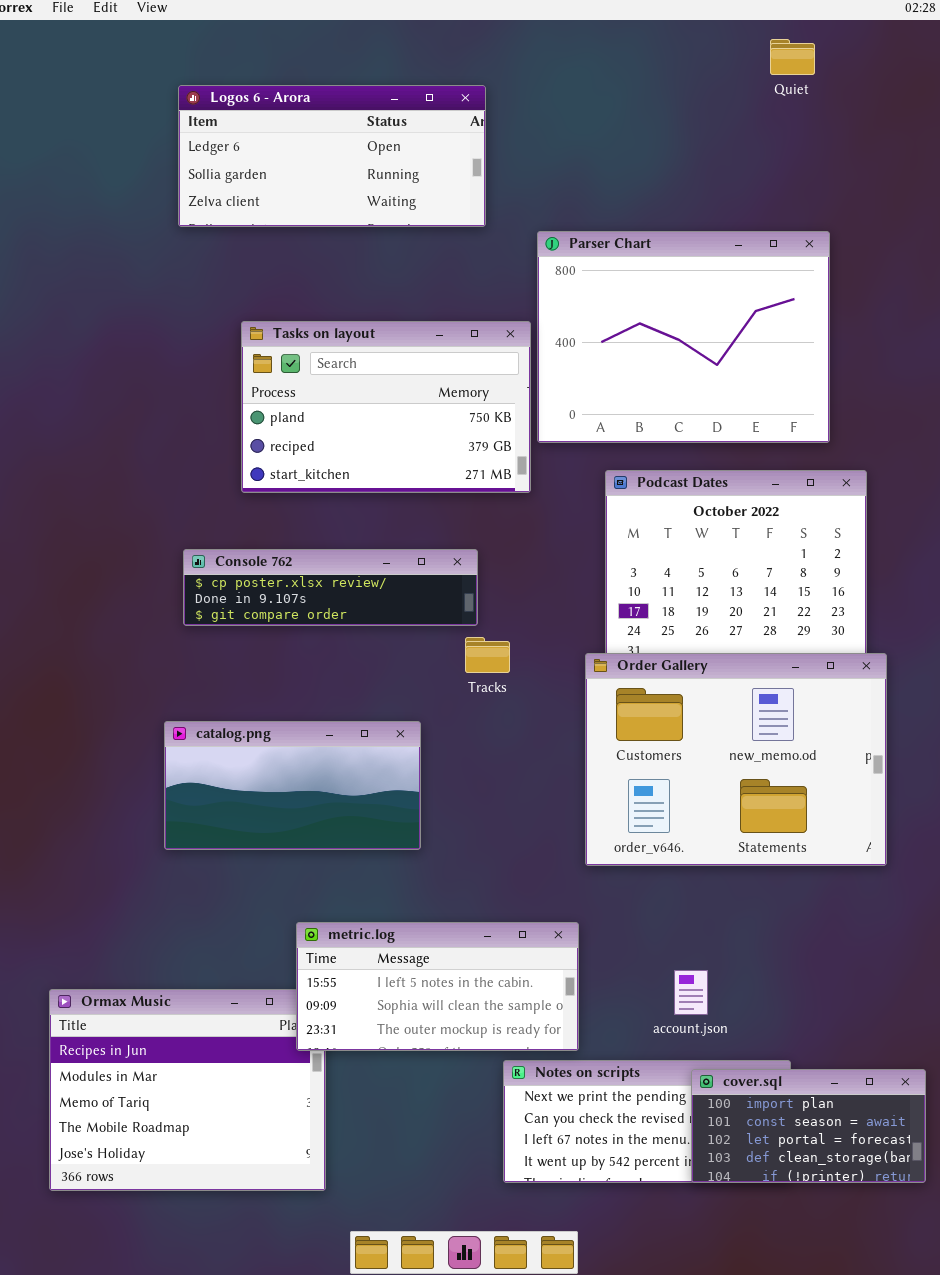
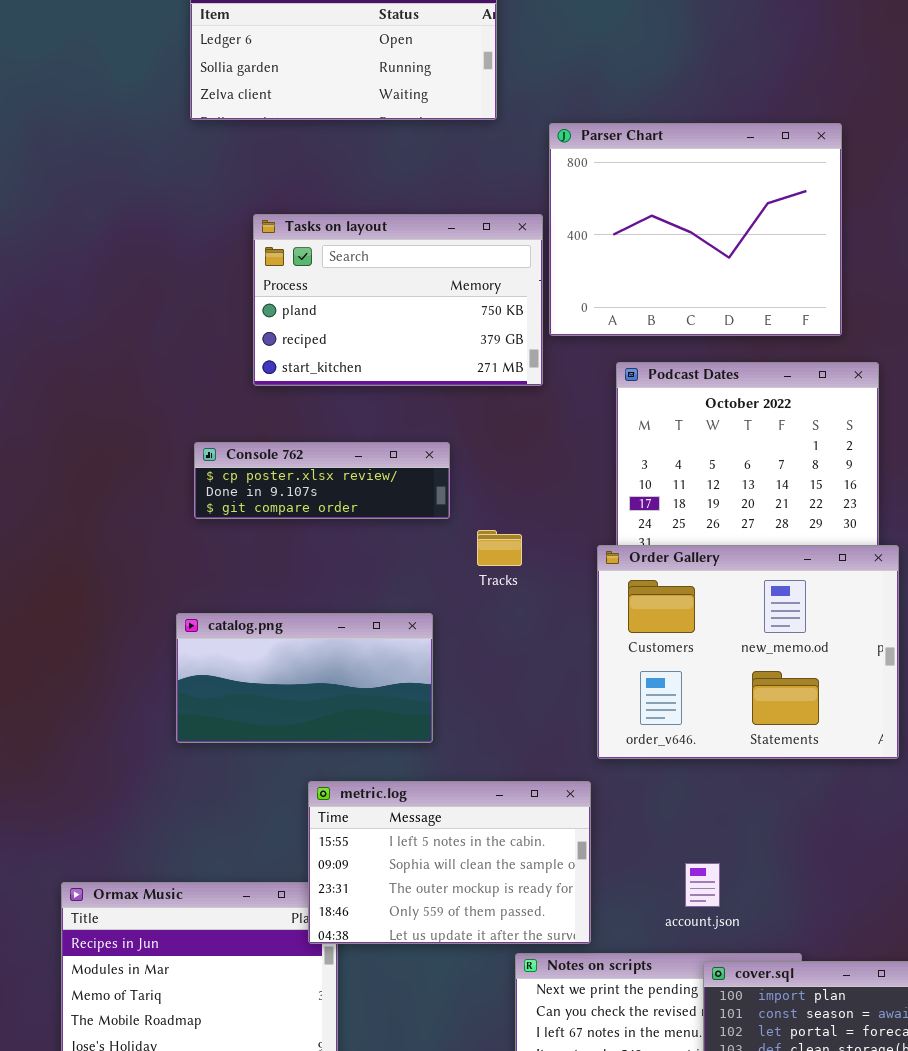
Console 762: [183,549,478,626] -> [194,442,450,519], resized
metric.log: [296,922,579,1051] -> [308,781,591,944], resized

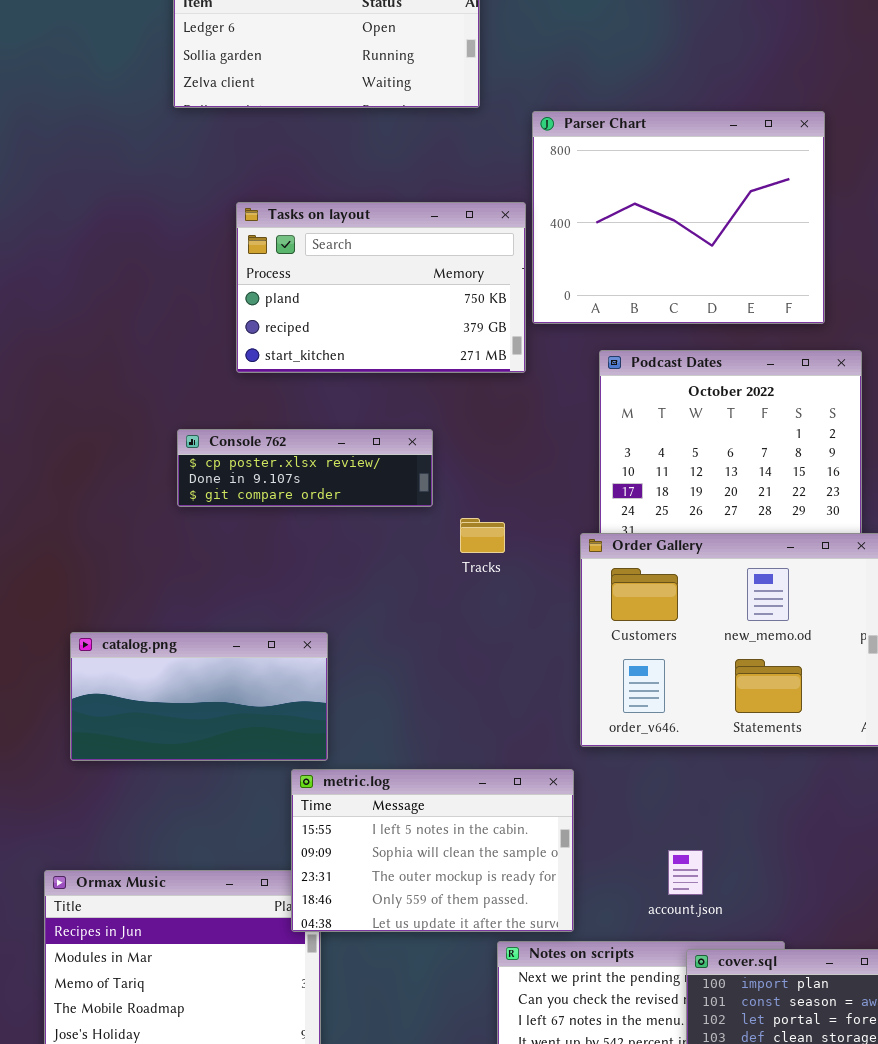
catalog.png: [176,613,433,743] -> [70,632,328,761], moved

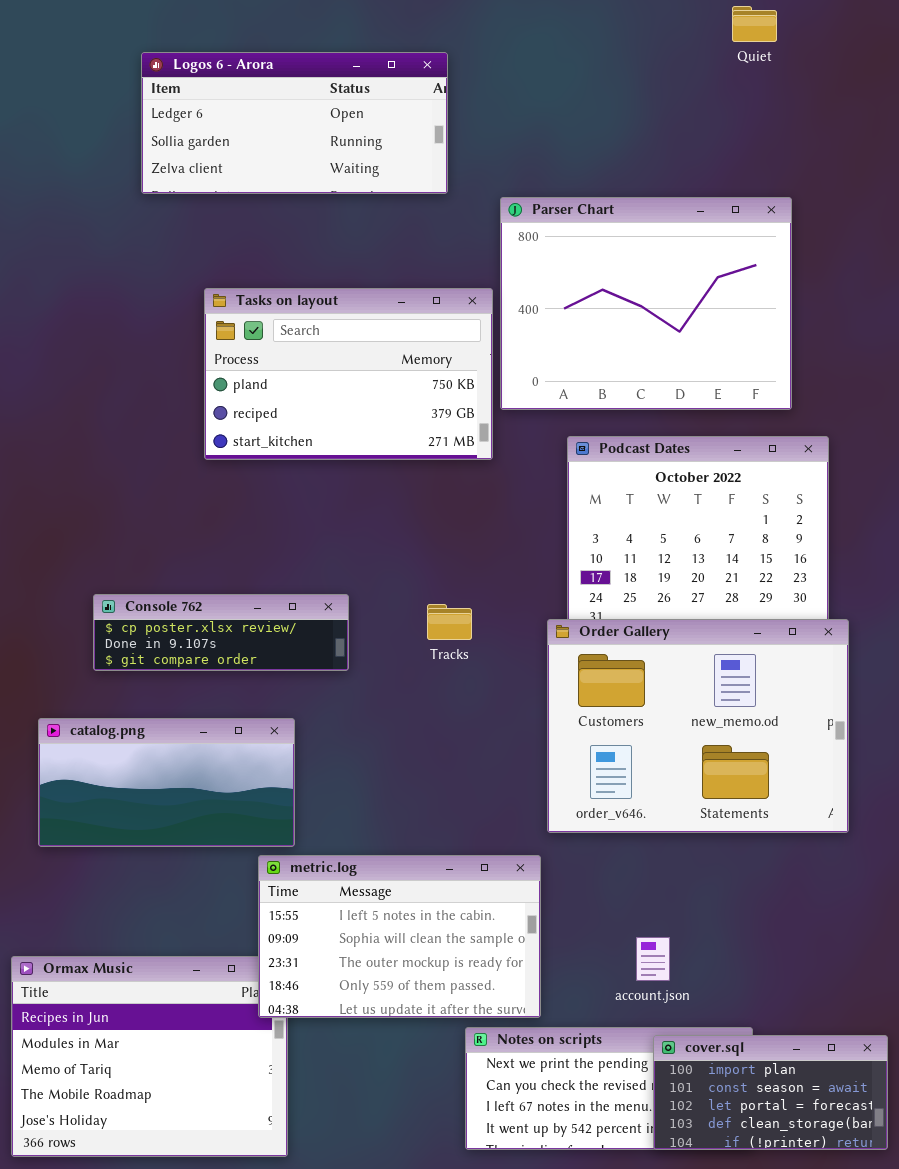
Console 762: [177,429,433,507] -> [93,594,349,671], moved

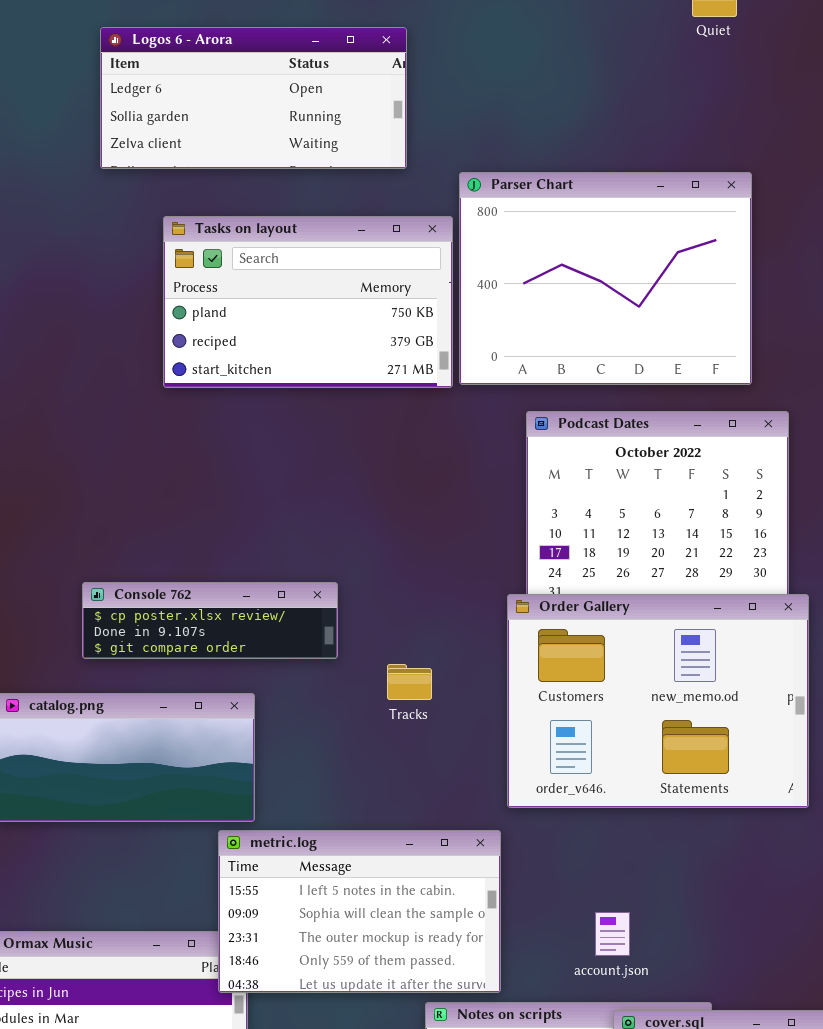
Tasks on layout: [204,288,493,460] -> [163,216,453,388], moved
Console 762: [93,594,349,671] -> [82,582,338,659], moved
Tracks: [427,604,472,640] -> [387,664,432,700], moved

